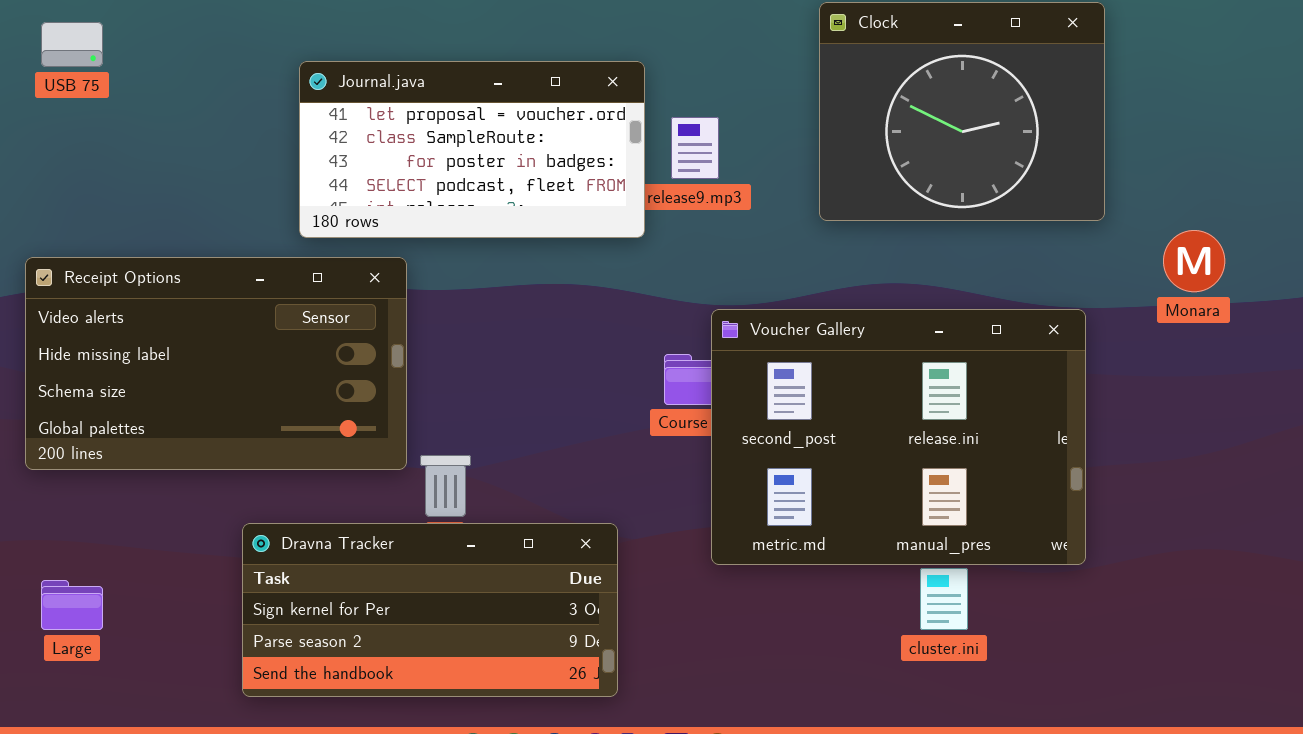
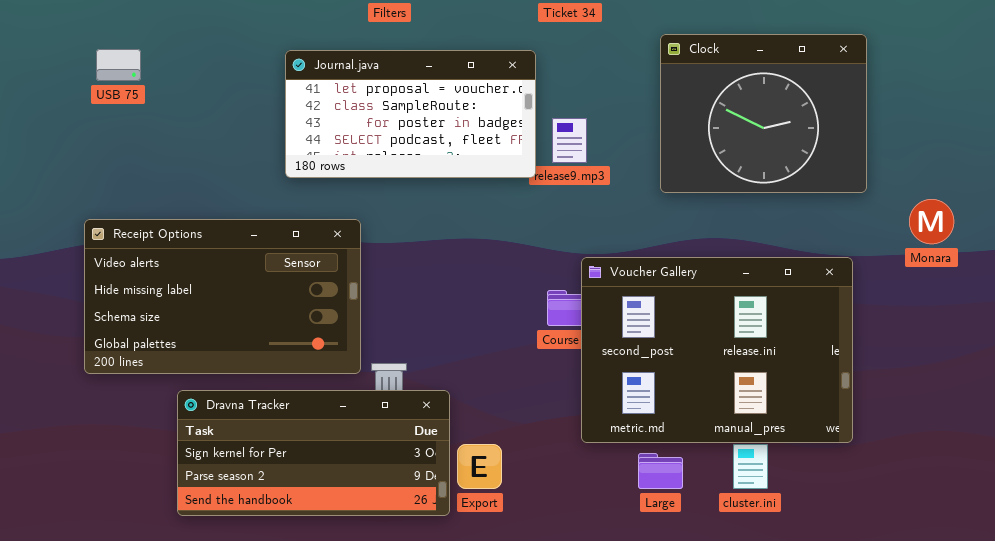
Journal.java: [299,61,645,238] -> [285,50,536,178], moved
Dravna Tracker: [242,523,618,697] -> [177,390,450,516], moved
Large: [41,580,103,630] -> [638,453,683,489], moved

